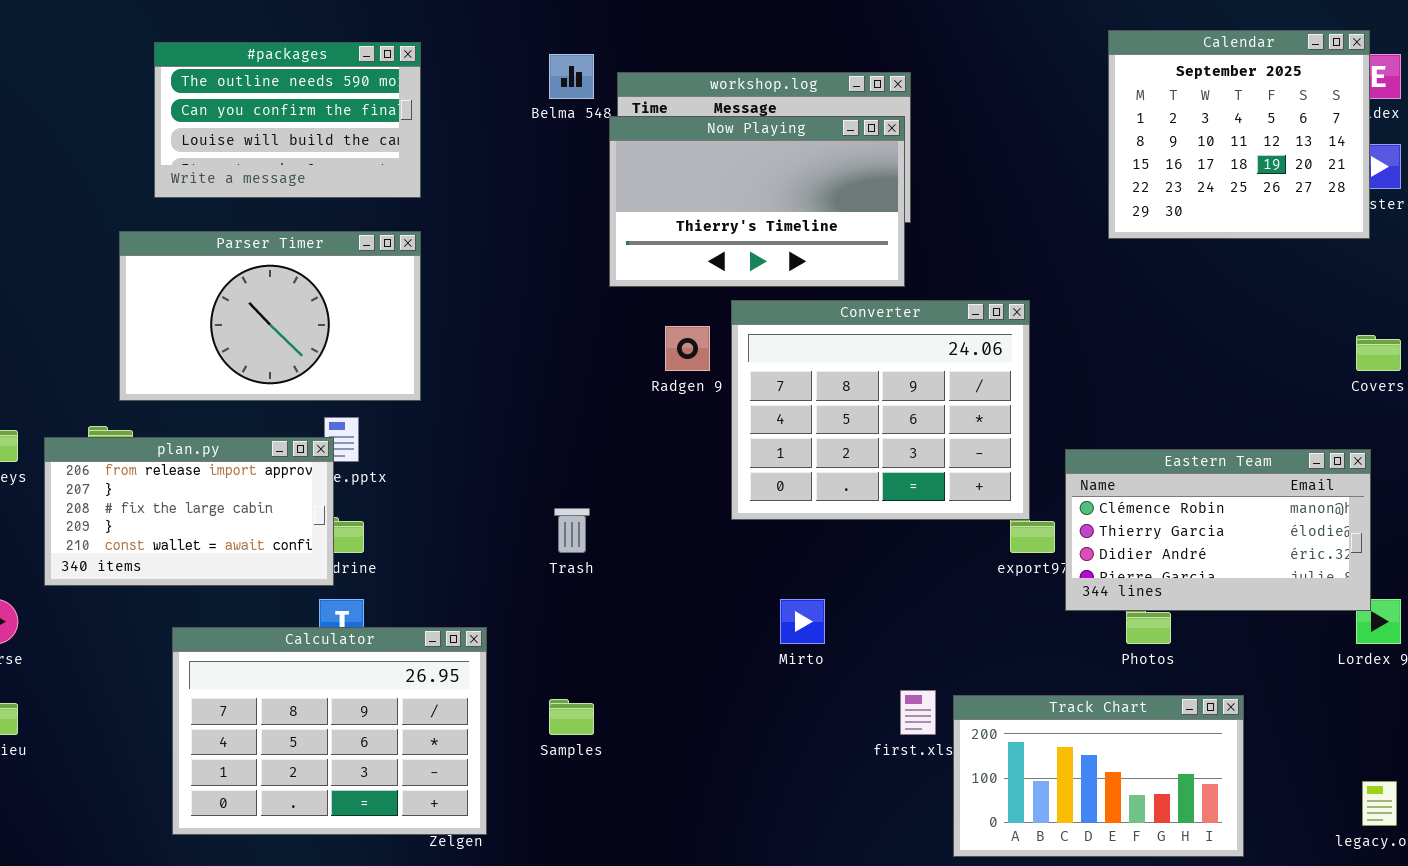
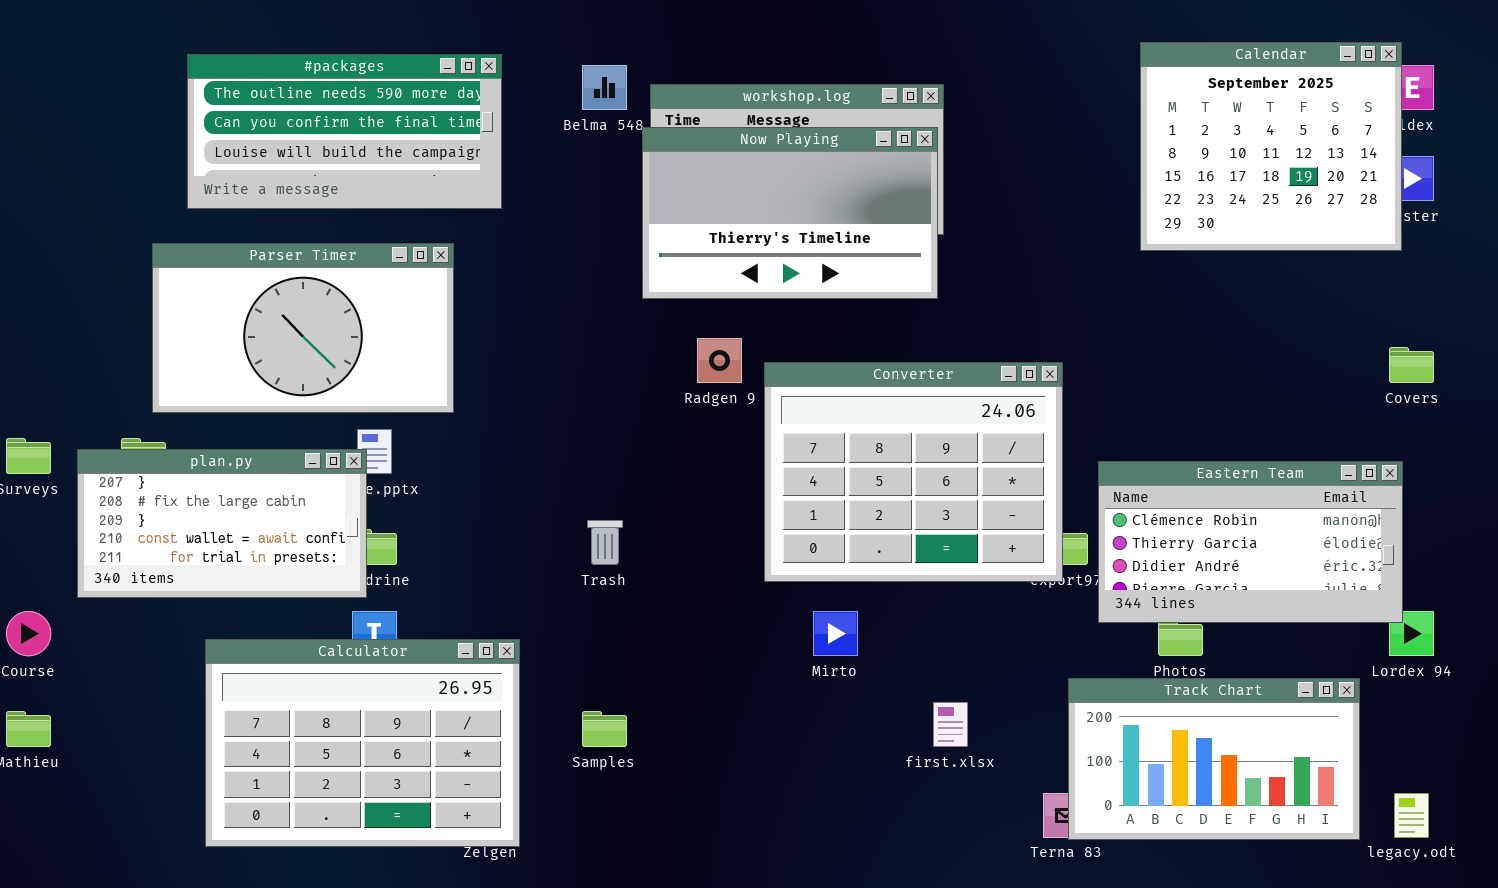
#packages: [154,42,421,198] -> [187,54,502,209], resized
Converter: [731,300,1030,520] -> [764,362,1063,582], moved
plan.py: [44,437,334,586] -> [77,449,367,598], scrolled down 1 row
Track Chart: [953,695,1244,857] -> [1068,678,1360,840], moved

